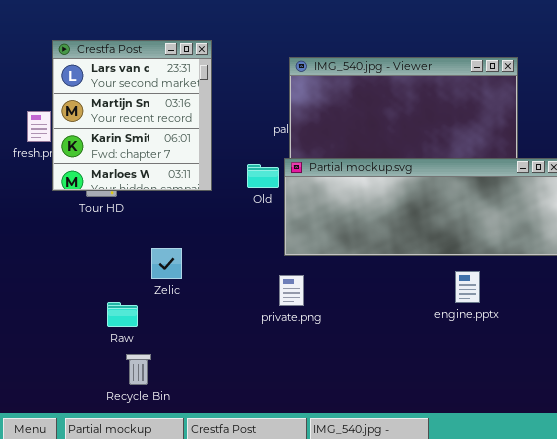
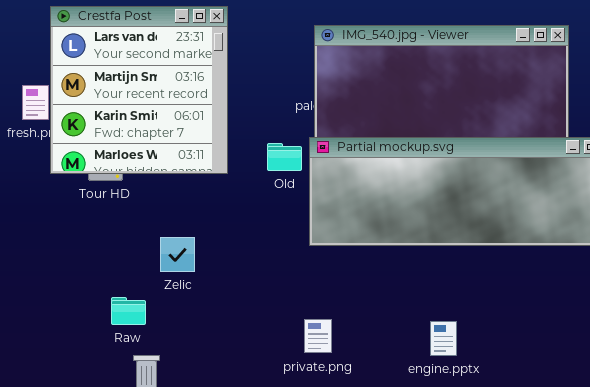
engine.pptx: [455,271,480,303] -> [430,321,457,356], moved
private.png: [279,275,304,306] -> [304,319,332,353], moved

